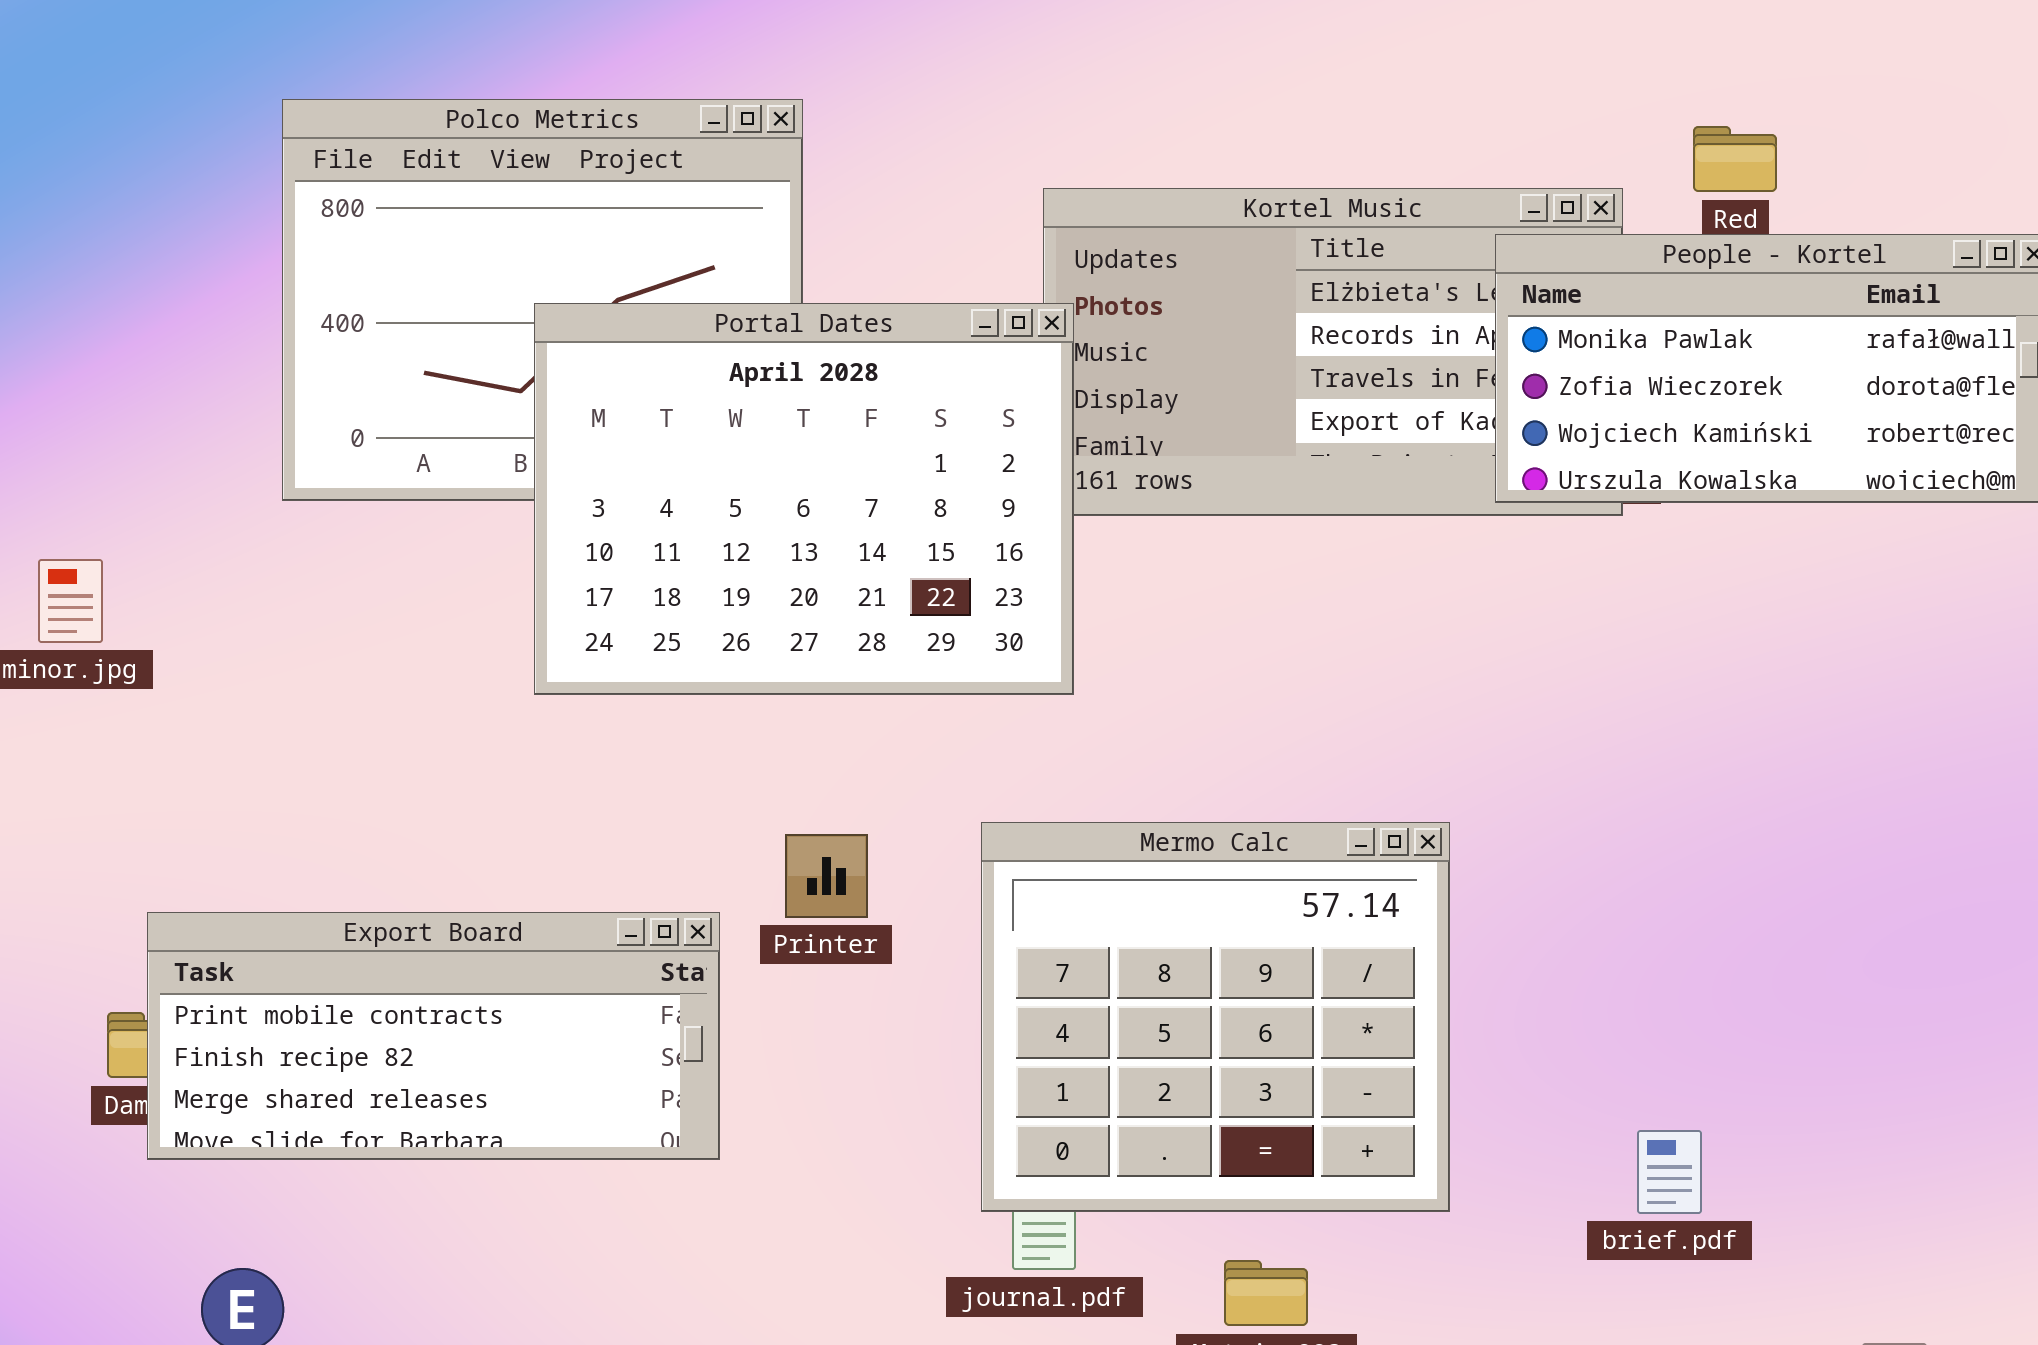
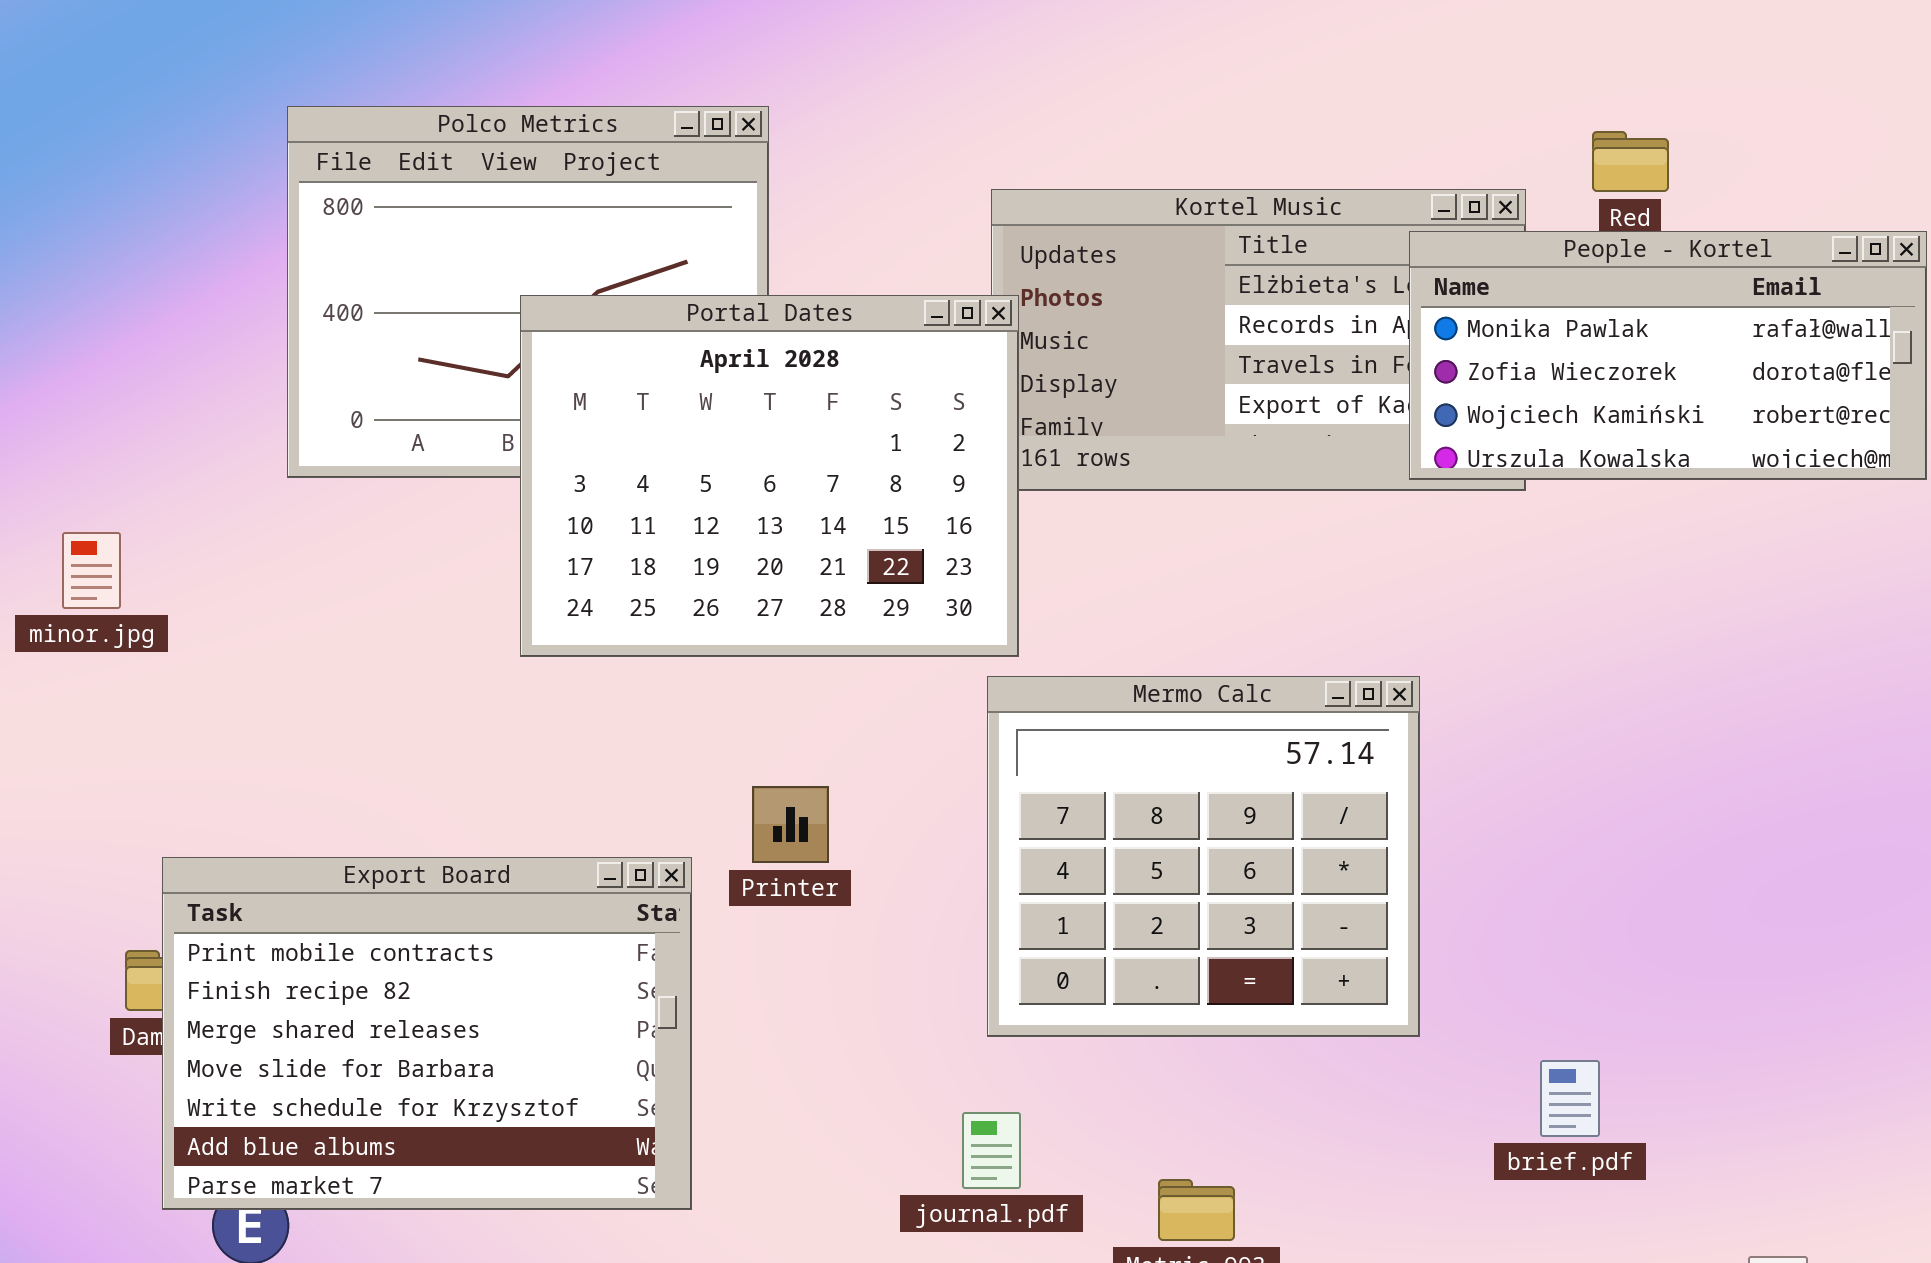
Mermo Calc: [981,822,1450,1212] -> [987,676,1420,1037], moved
Export Board: [147,912,720,1160] -> [162,857,692,1210], resized

